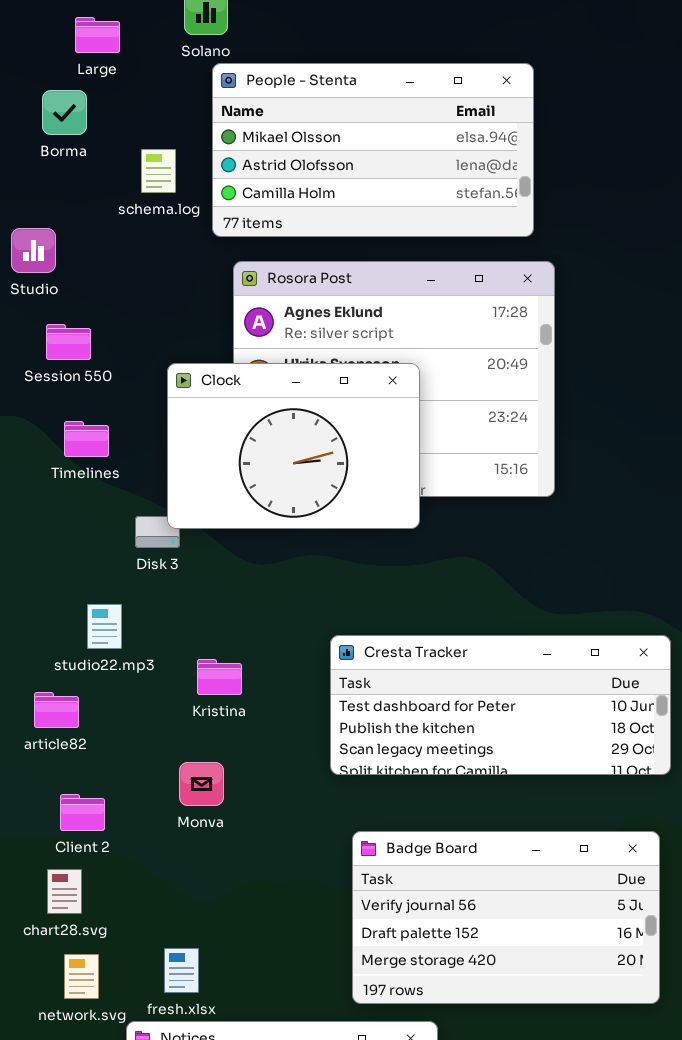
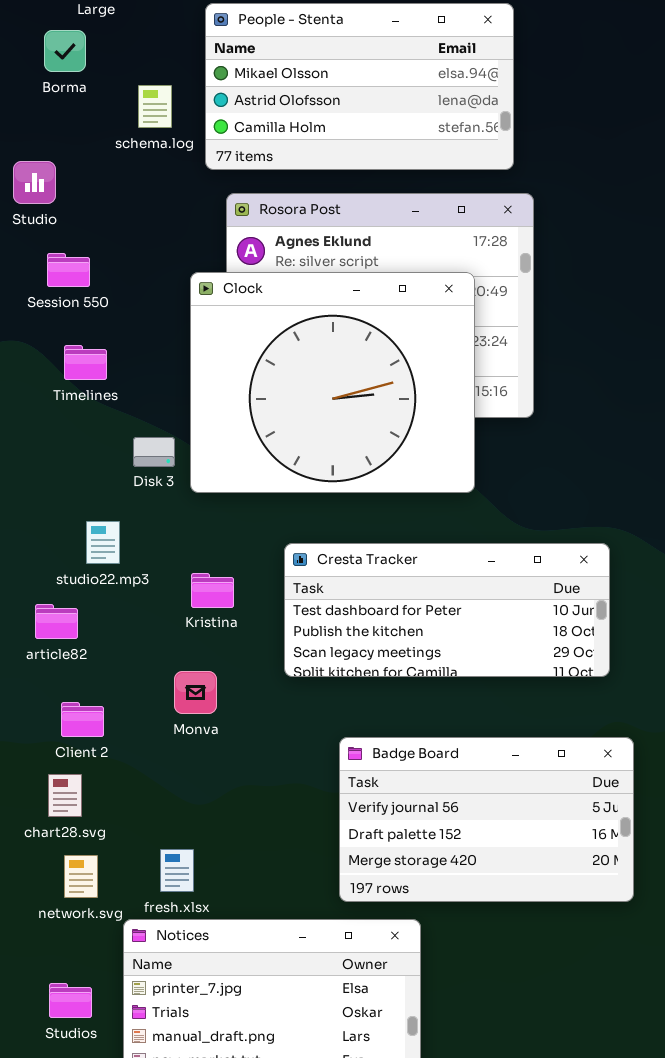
Clock: [167,363,420,529] -> [190,272,475,493], moved, resized
Cresta Tracker: [330,635,671,775] -> [284,543,610,677], moved

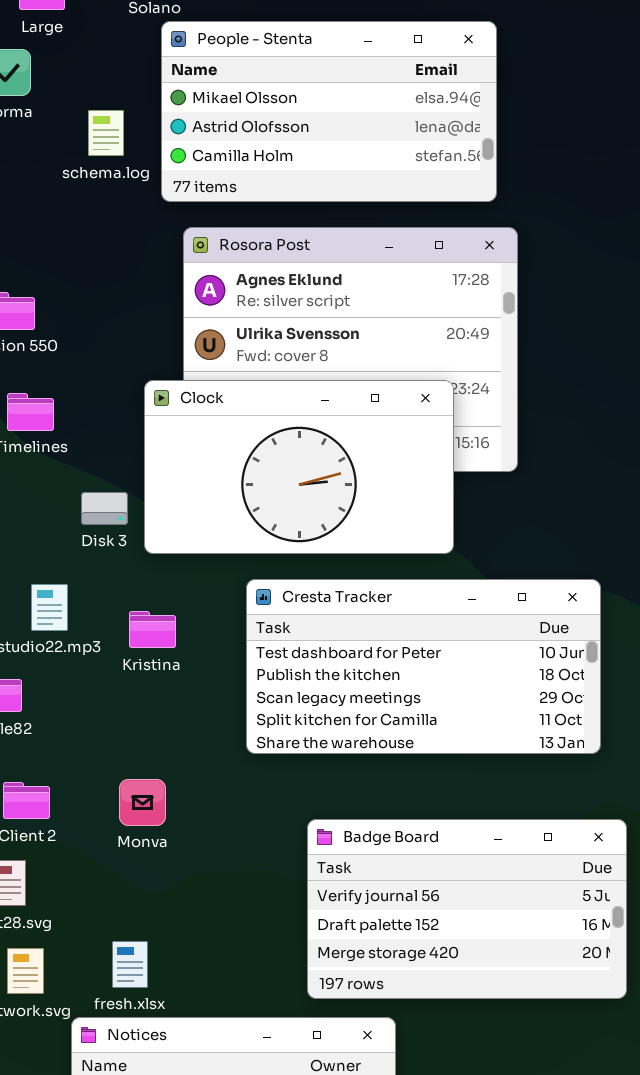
Clock: [190,272,475,493] -> [144,380,454,554], resized
Cresta Tracker: [284,543,610,677] -> [246,579,601,754], resized
Kristina: [191,573,234,608] -> [129,611,176,648], moved
Monva: [174,671,217,714] -> [119,779,166,826], moved

